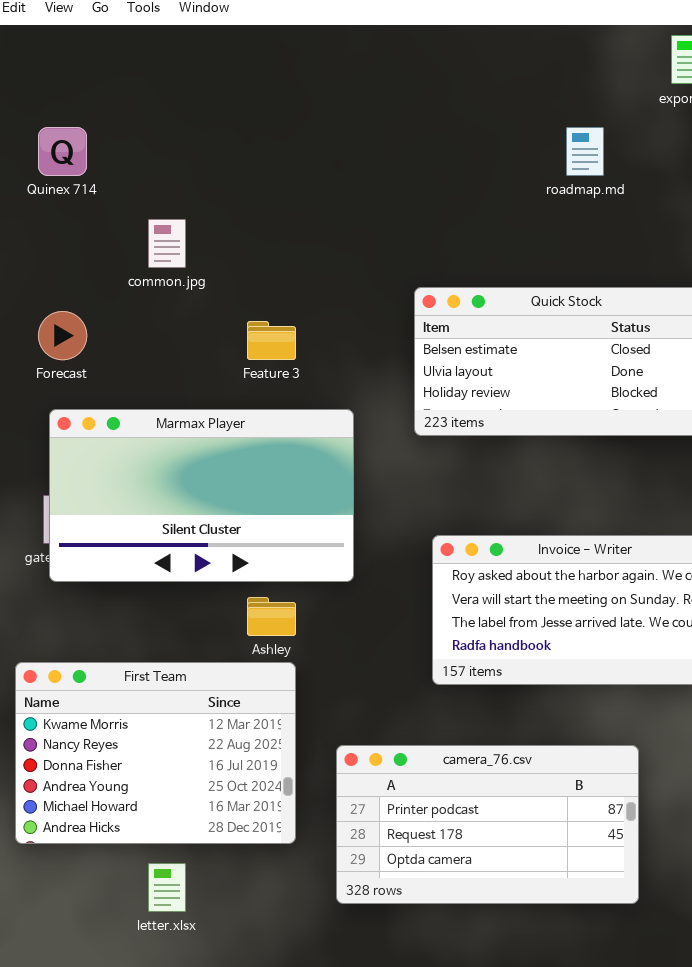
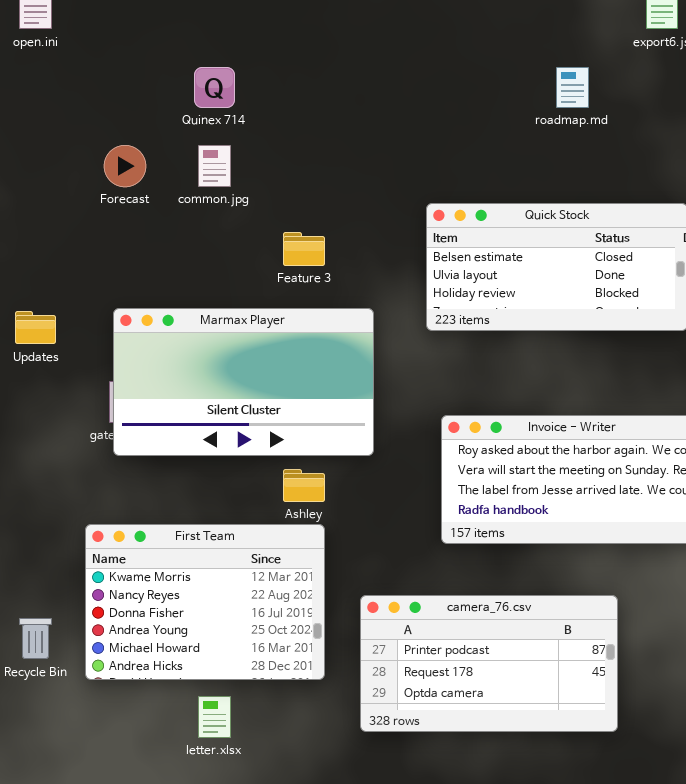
Quinex 714: [38,127,87,176] -> [194,67,235,108], moved
Forecast: [38,311,87,360] -> [104,145,146,187], moved

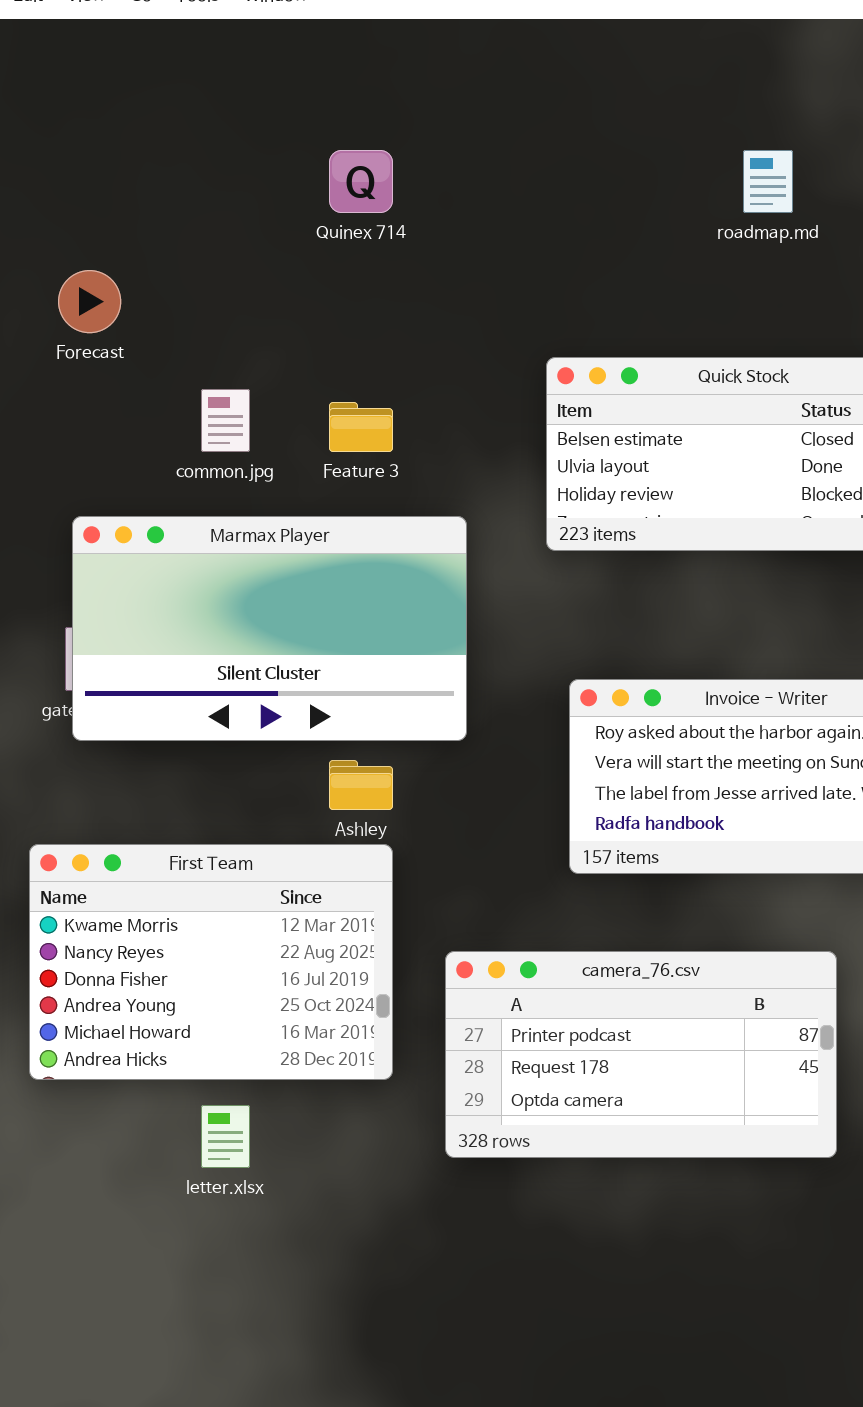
Quinex 714: [194,67,235,108] -> [329,150,393,213], moved
common.jpg: [198,145,231,187] -> [201,389,250,452], moved

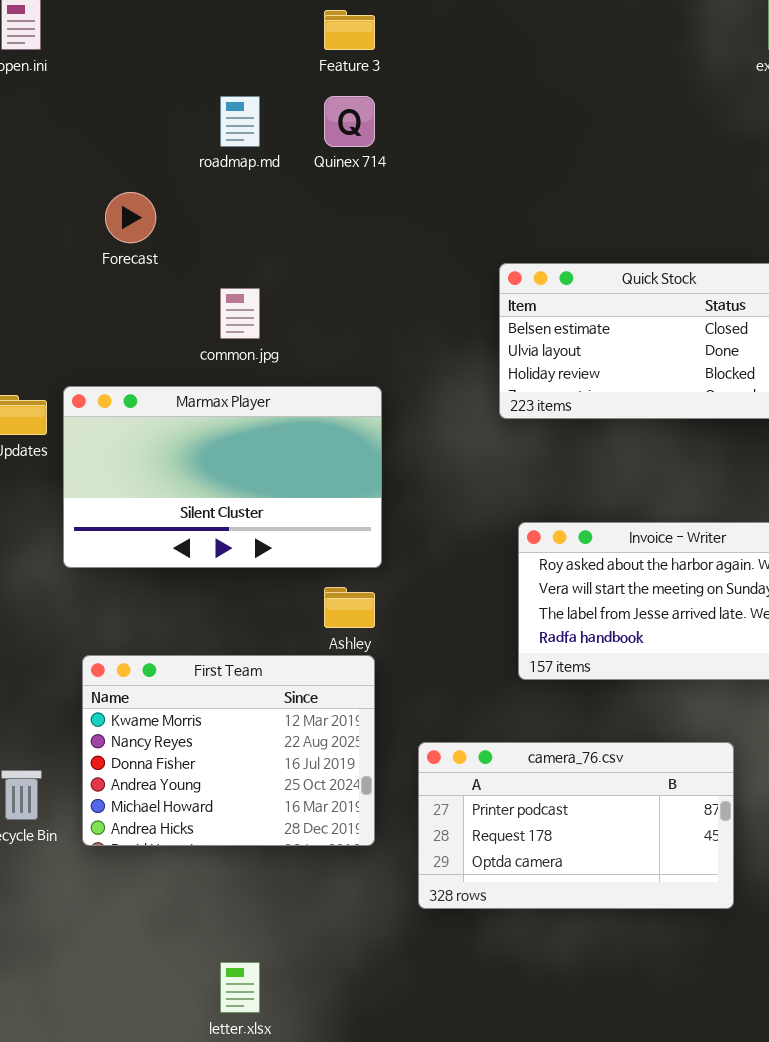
roadmap.md: [743,150,793,213] -> [220,96,260,147], moved
Feature 3: [329,402,393,452] -> [324,10,375,50], moved
Marmax Player: [72,516,467,741] -> [63,386,382,568], moved
letter.xlsx: [201,1105,250,1168] -> [220,962,260,1013], moved

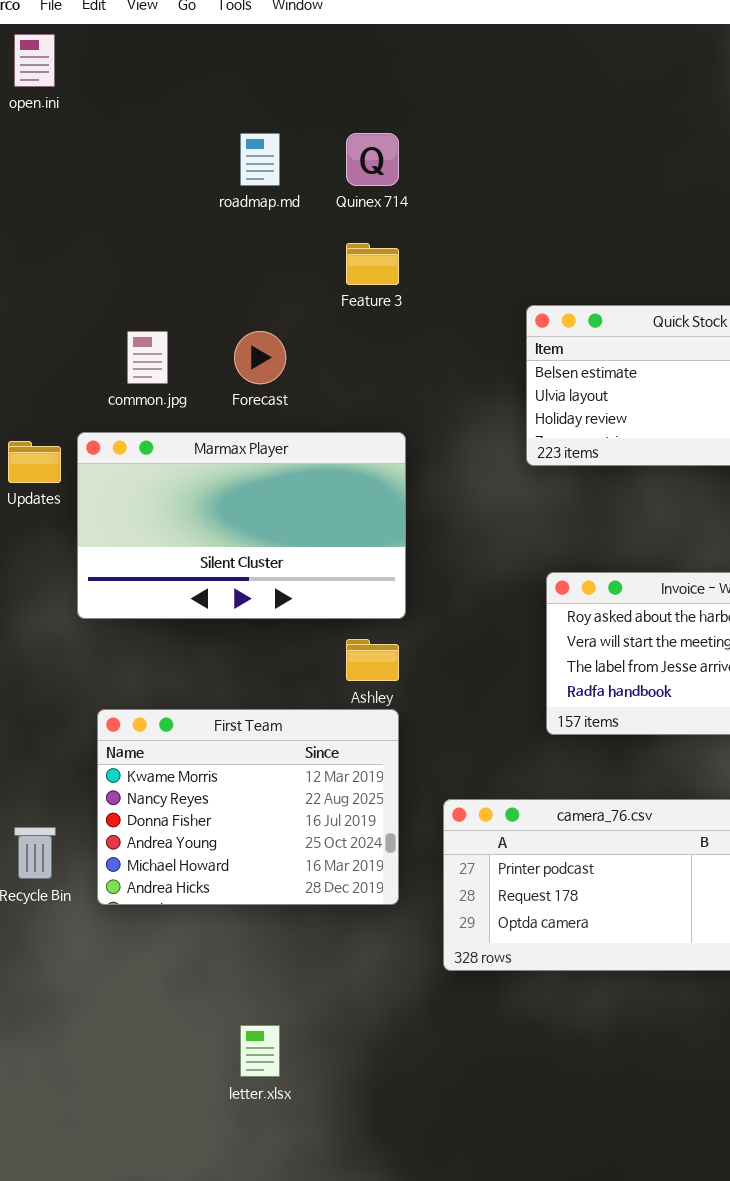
Feature 3: [324,10,375,50] -> [346,243,399,285], moved
Forecast: [105,192,156,243] -> [234,331,286,384], moved
common.jpg: [220,288,260,339] -> [127,331,168,384], moved

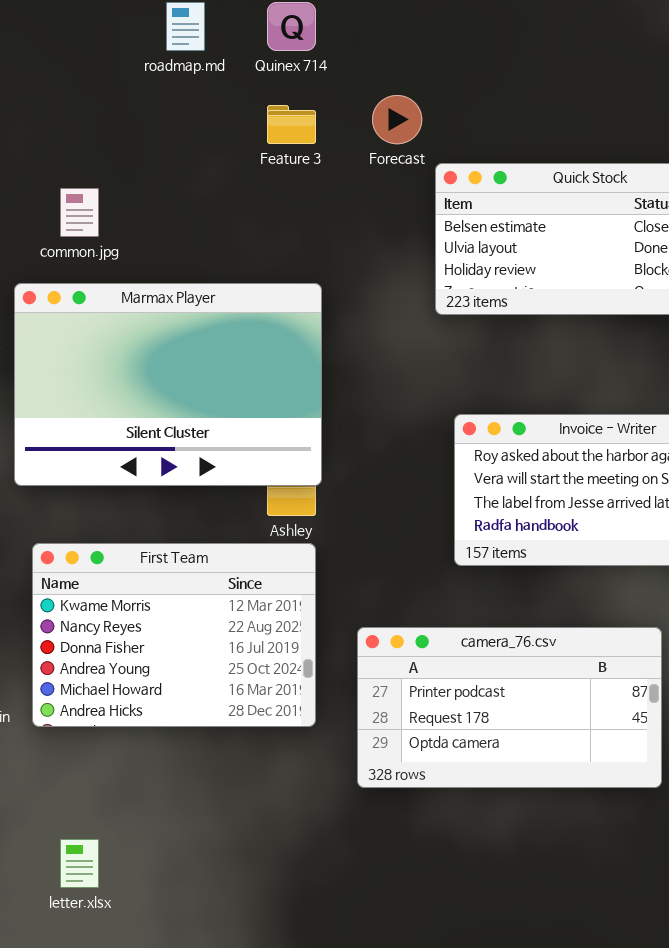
Forecast: [234,331,286,384] -> [372,95,422,144], moved
Marmax Player: [77,432,406,619] -> [14,283,322,486], resized
letter.xlsx: [240,1025,280,1077] -> [60,839,99,888], moved

